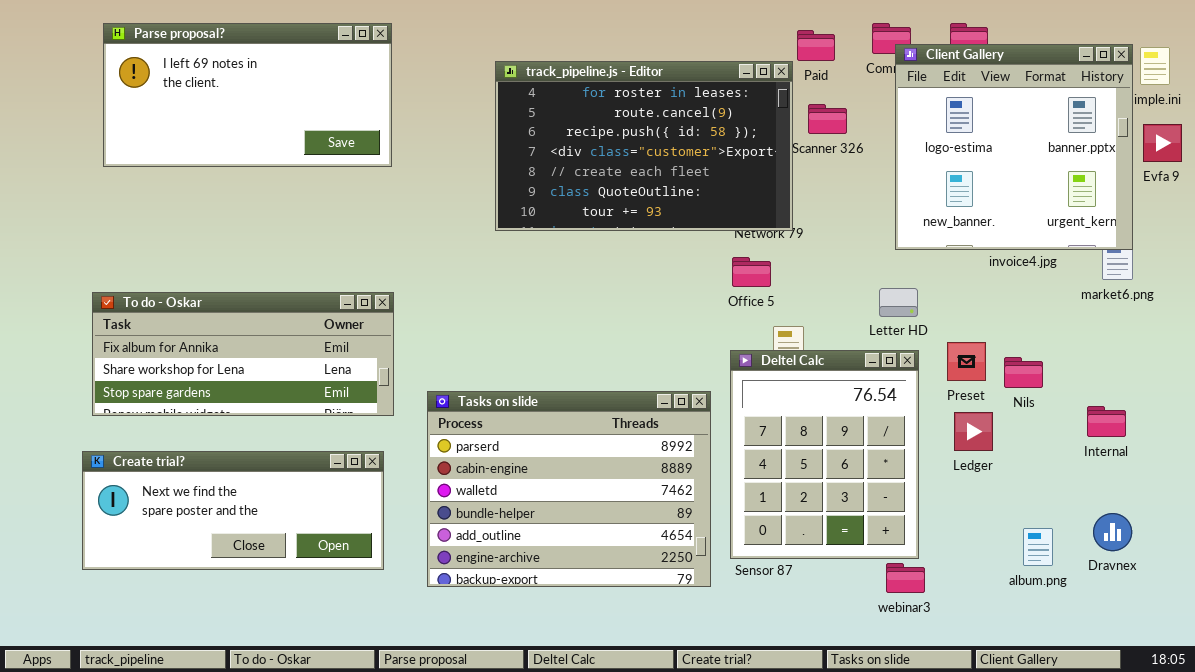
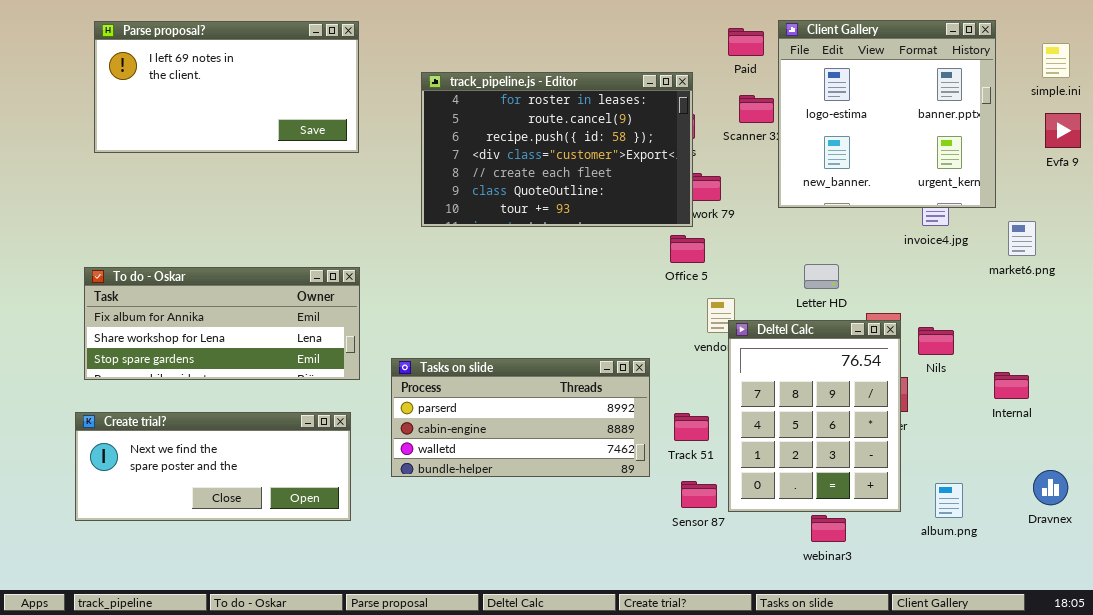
Client Gallery: [895,44,1133,250] -> [778,20,996,208], moved
track_pipeline.js - Editor: [495,61,793,231] -> [421,72,693,227], moved
Deltel Calc: [730,350,919,559] -> [728,320,901,512], moved
Tasks on slide: [427,391,711,587] -> [391,358,650,477], resized
Dravnex: [1093,513,1132,551] -> [1033,470,1068,505], moved

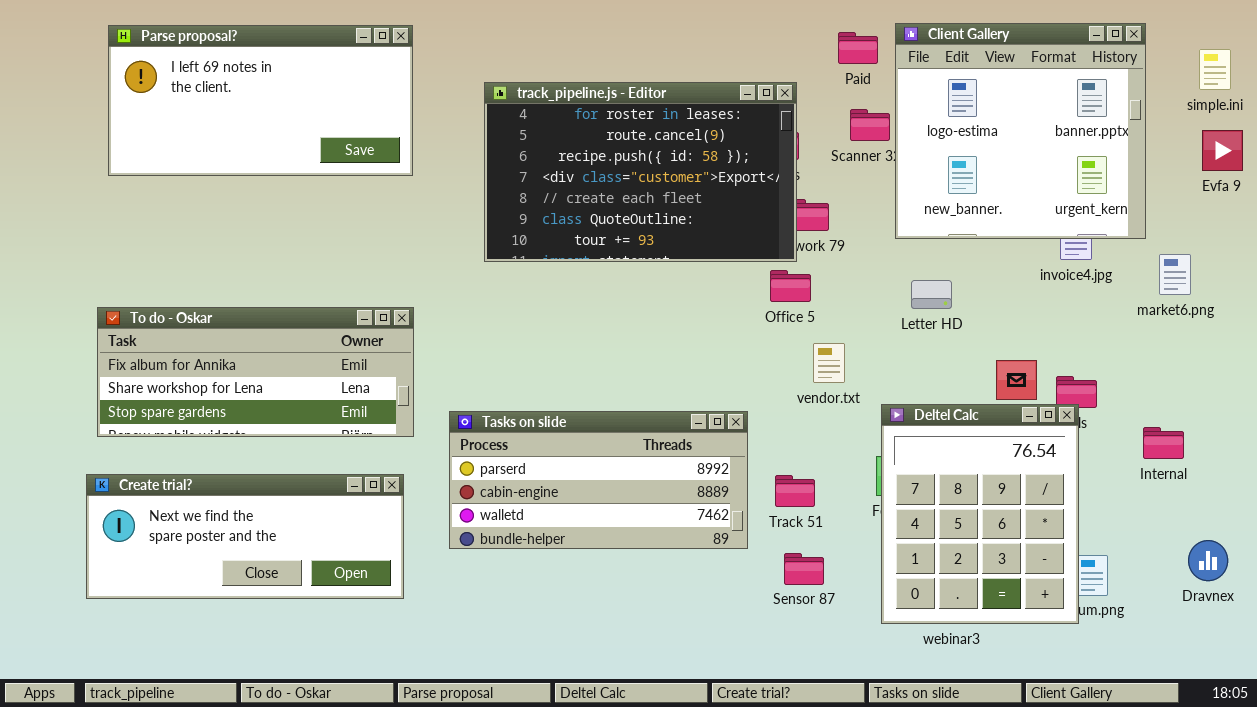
Letter HD: [804,264,839,289] -> [911,280,952,309], moved
Deltel Calc: [728,320,901,512] -> [881,404,1079,624], moved

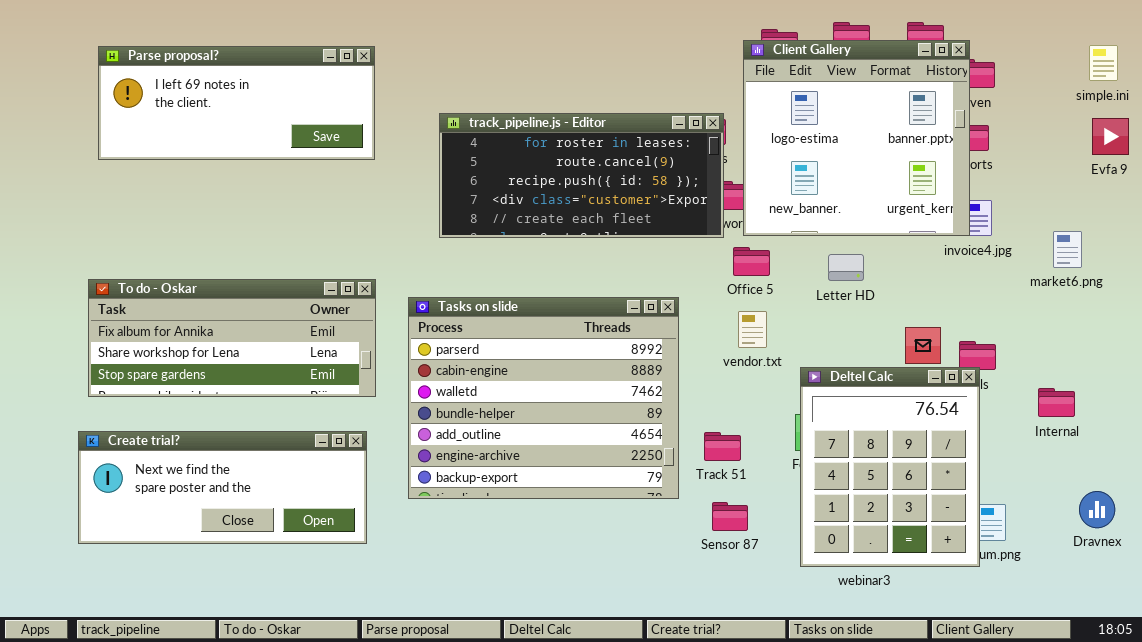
Client Gallery: [895,23,1146,239] -> [743,40,970,236], moved
Parse proposal?: [108,25,413,176] -> [98,46,375,160], resized
track_pipeline.js - Editor: [484,82,797,262] -> [439,113,724,238], resized
Office 5: [770,270,811,302] -> [733,247,770,276], moved
Tasks on slide: [449,411,748,549] -> [408,297,679,499], resized

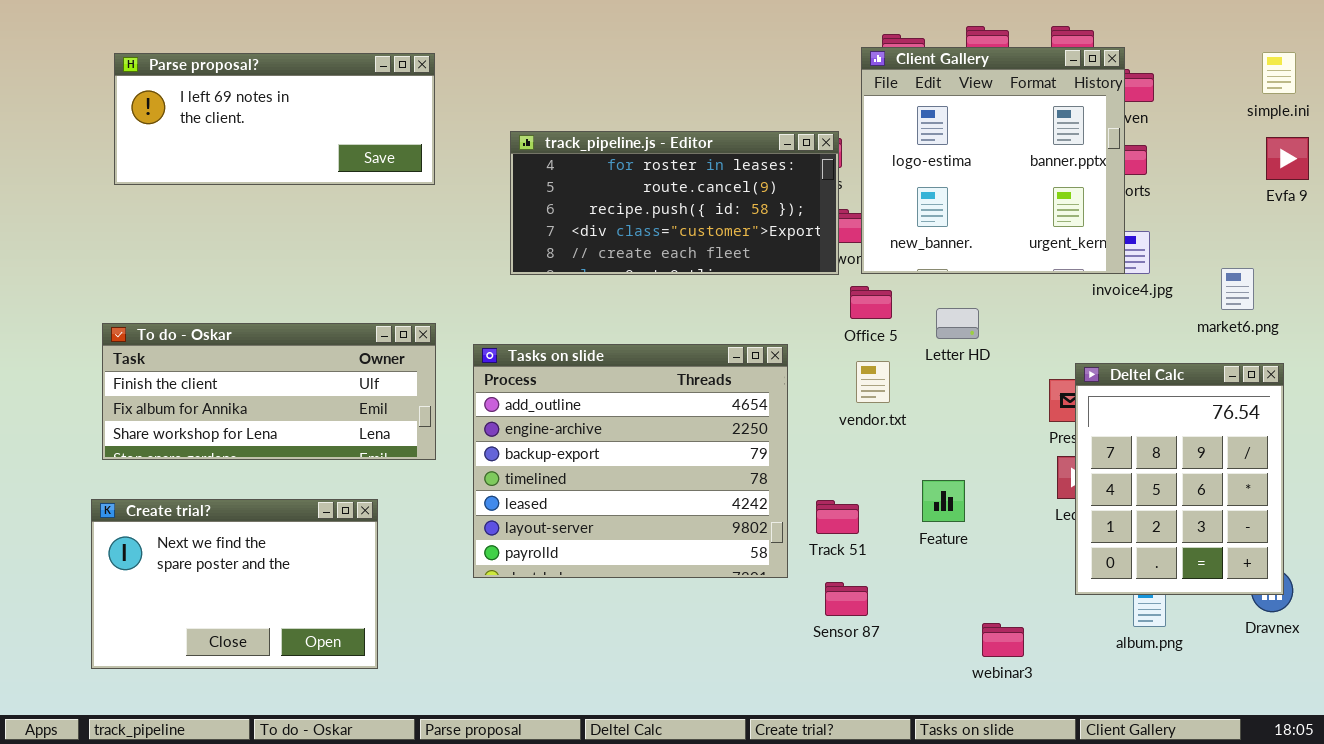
Letter HD: [828,254,864,281] -> [936,308,979,339], moved
To do - Oskar: [88,279,376,397] -> [102,323,436,460], scrolled up 1 row
Tasks on slide: [408,297,679,499] -> [473,344,788,578], scrolled down 4 rows
Deltel Calc: [800,367,980,567] -> [1075,363,1284,595], moved
Create trial?: [78,431,367,544] -> [91,499,378,669], resized

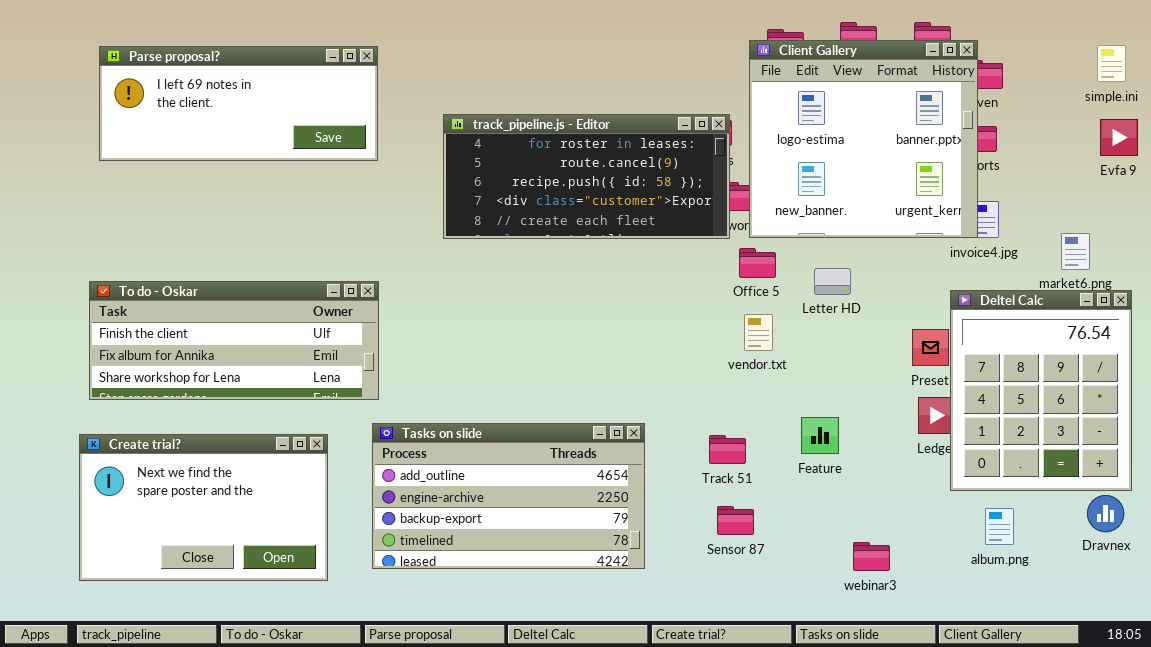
Tasks on slide: [473,344,788,578] -> [372,423,645,569], moved, resized
Deltel Calc: [1075,363,1284,595] -> [950,290,1132,491], moved

